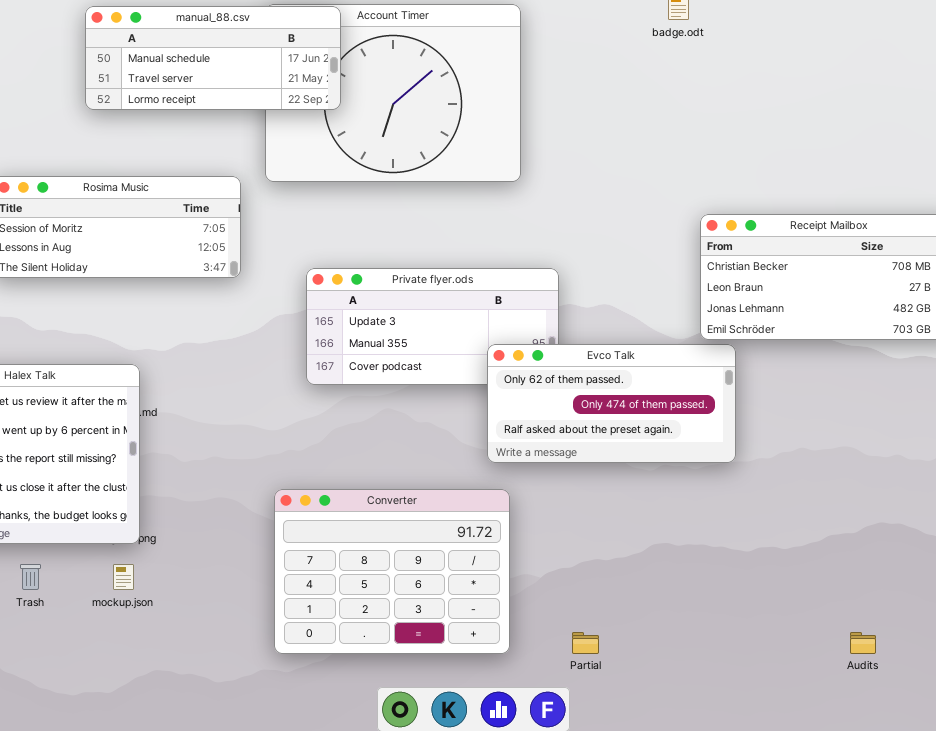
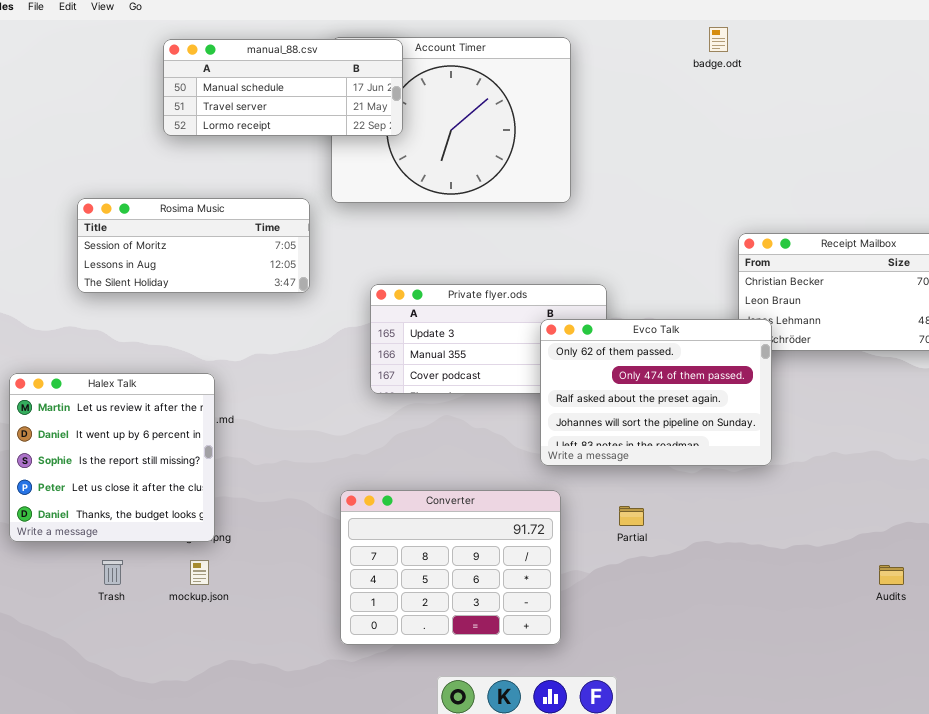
Evco Talk: [487,344,736,463] -> [540,319,772,466], resized
Partial: [572,632,599,654] -> [619,506,644,526], moved
Audits: [850,632,876,654] -> [879,565,904,585], moved

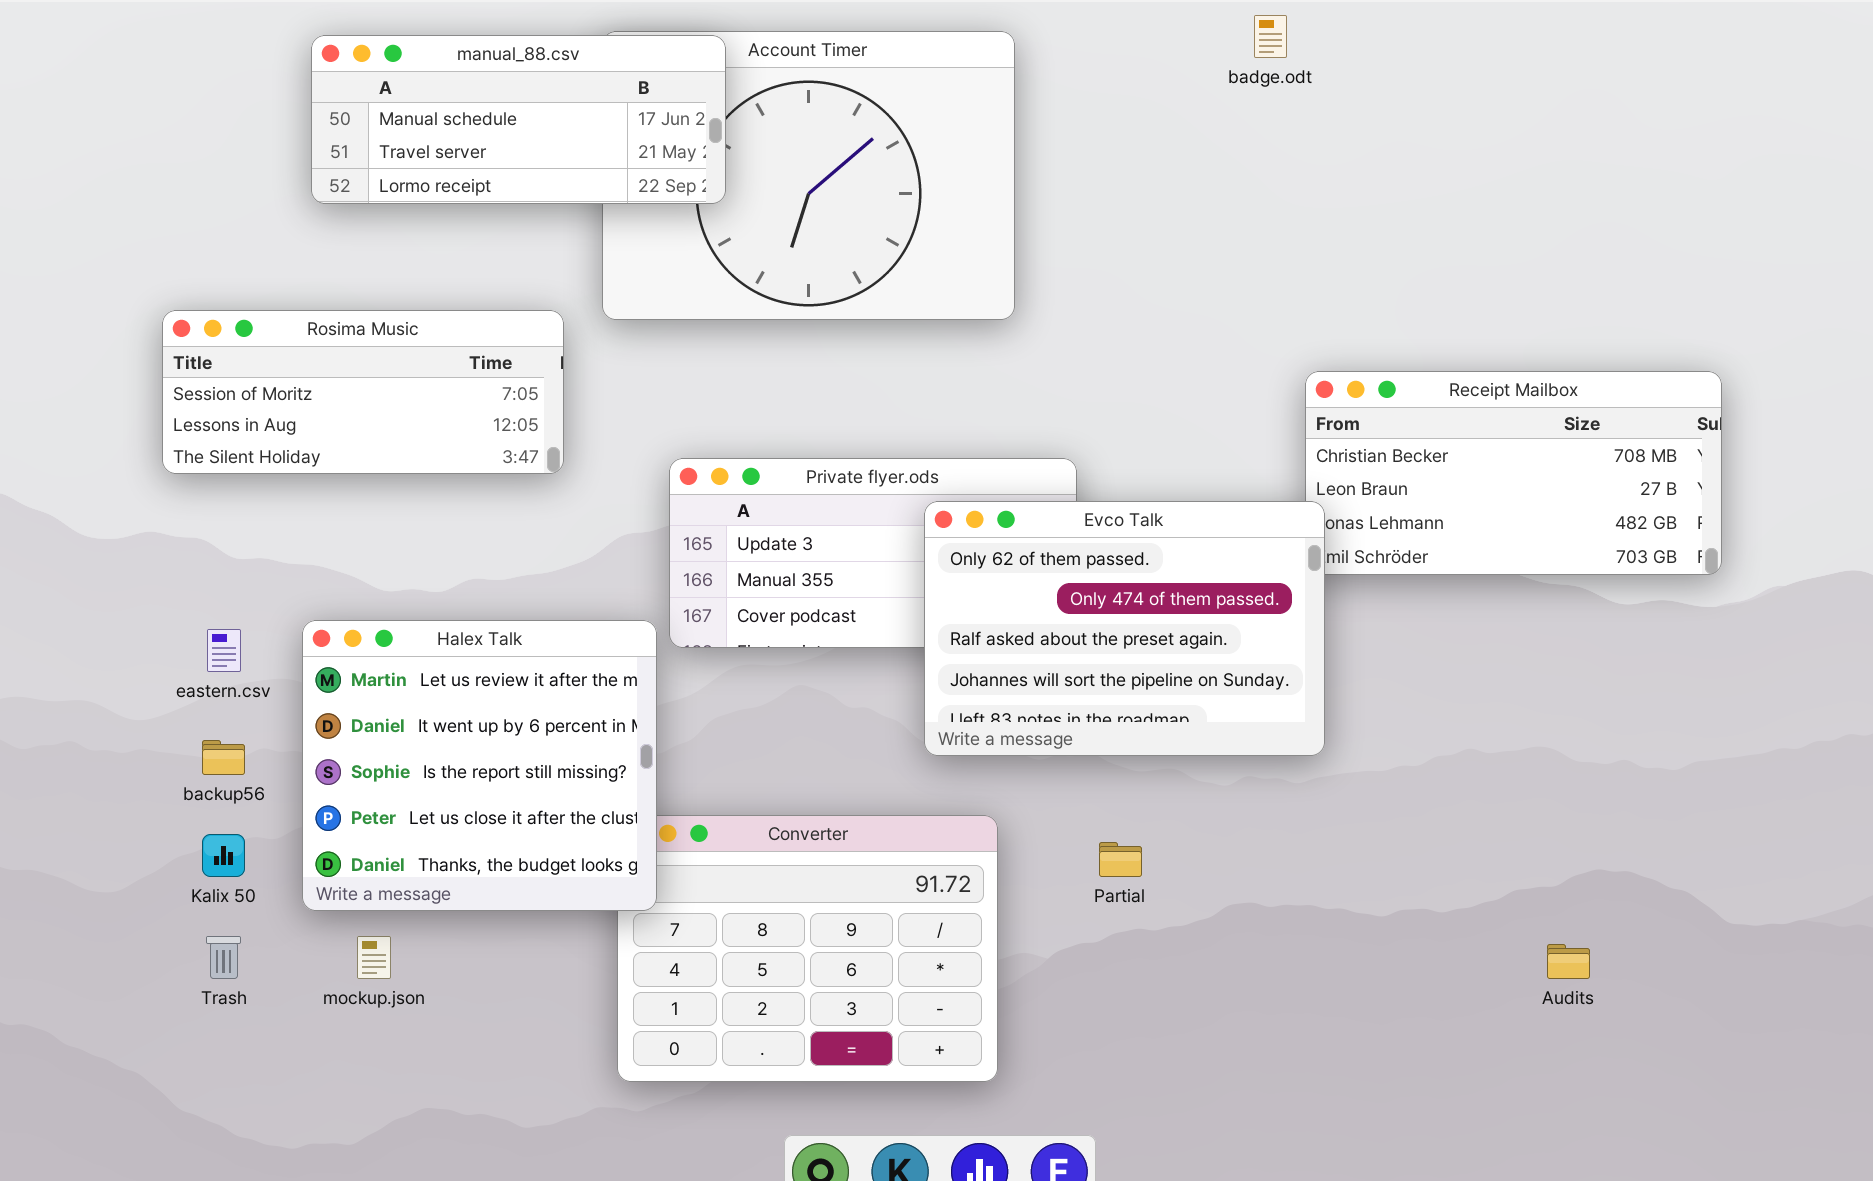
Evco Talk: [540,319,772,466] -> [924,501,1325,756], moved
Halex Talk: [9,373,215,542] -> [302,620,657,911], moved

